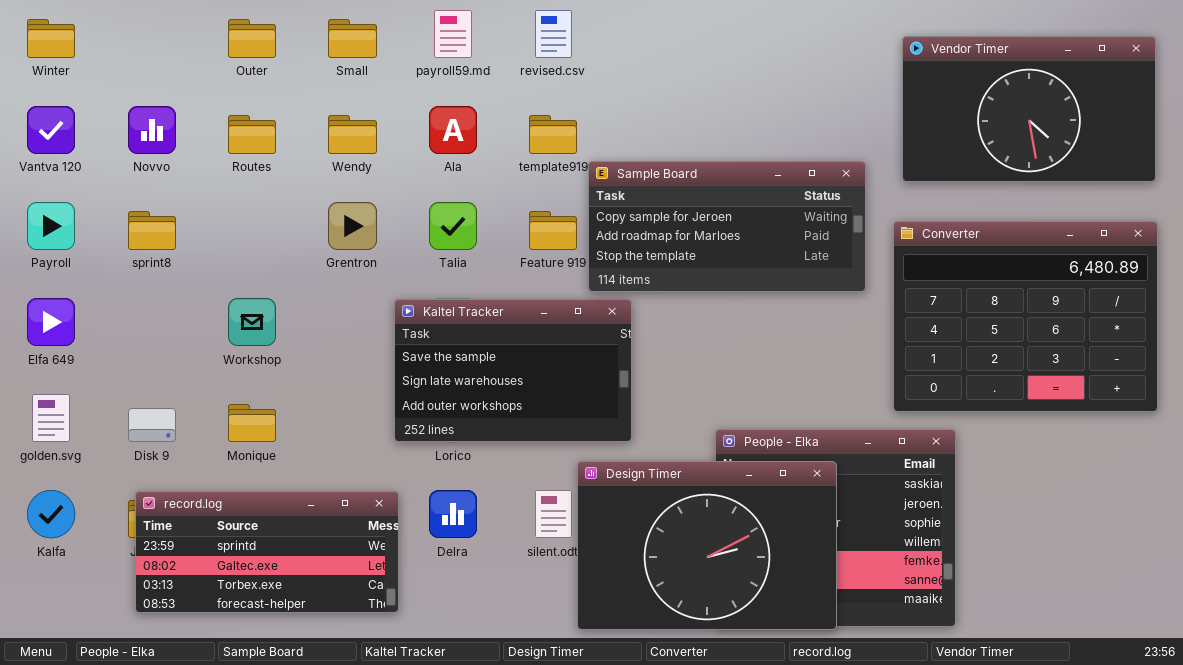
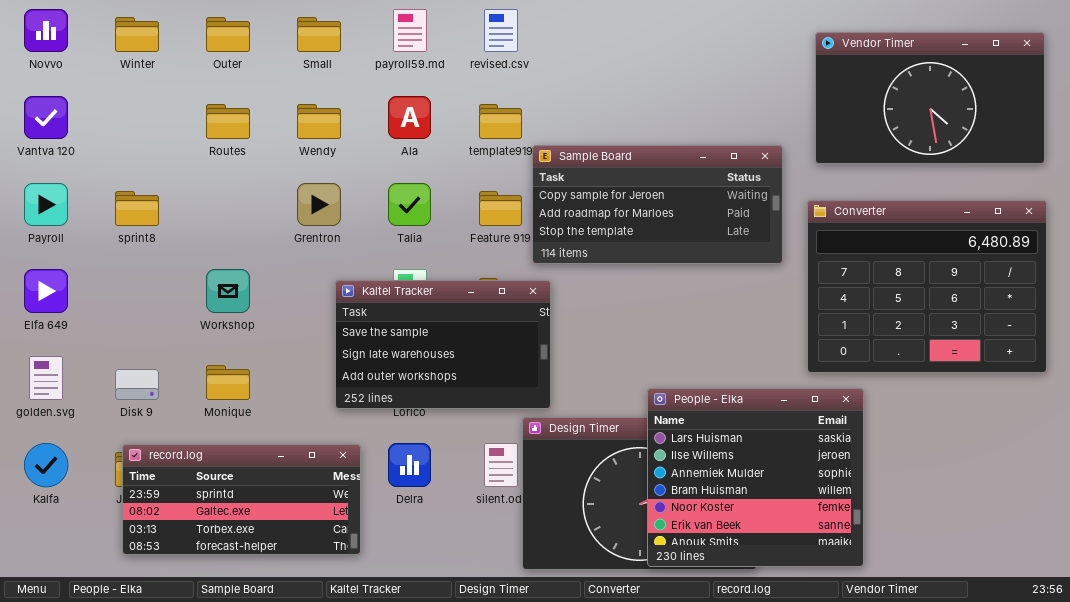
Winter: [27,19,75,58] -> [115,17,159,52], moved
Novvo: [128,106,176,154] -> [24,9,68,52], moved
Kaltel Tracker: [394,299,632,442] -> [335,280,551,409], moved
People - Elka: [715,429,956,627] -> [647,388,864,567], raised

